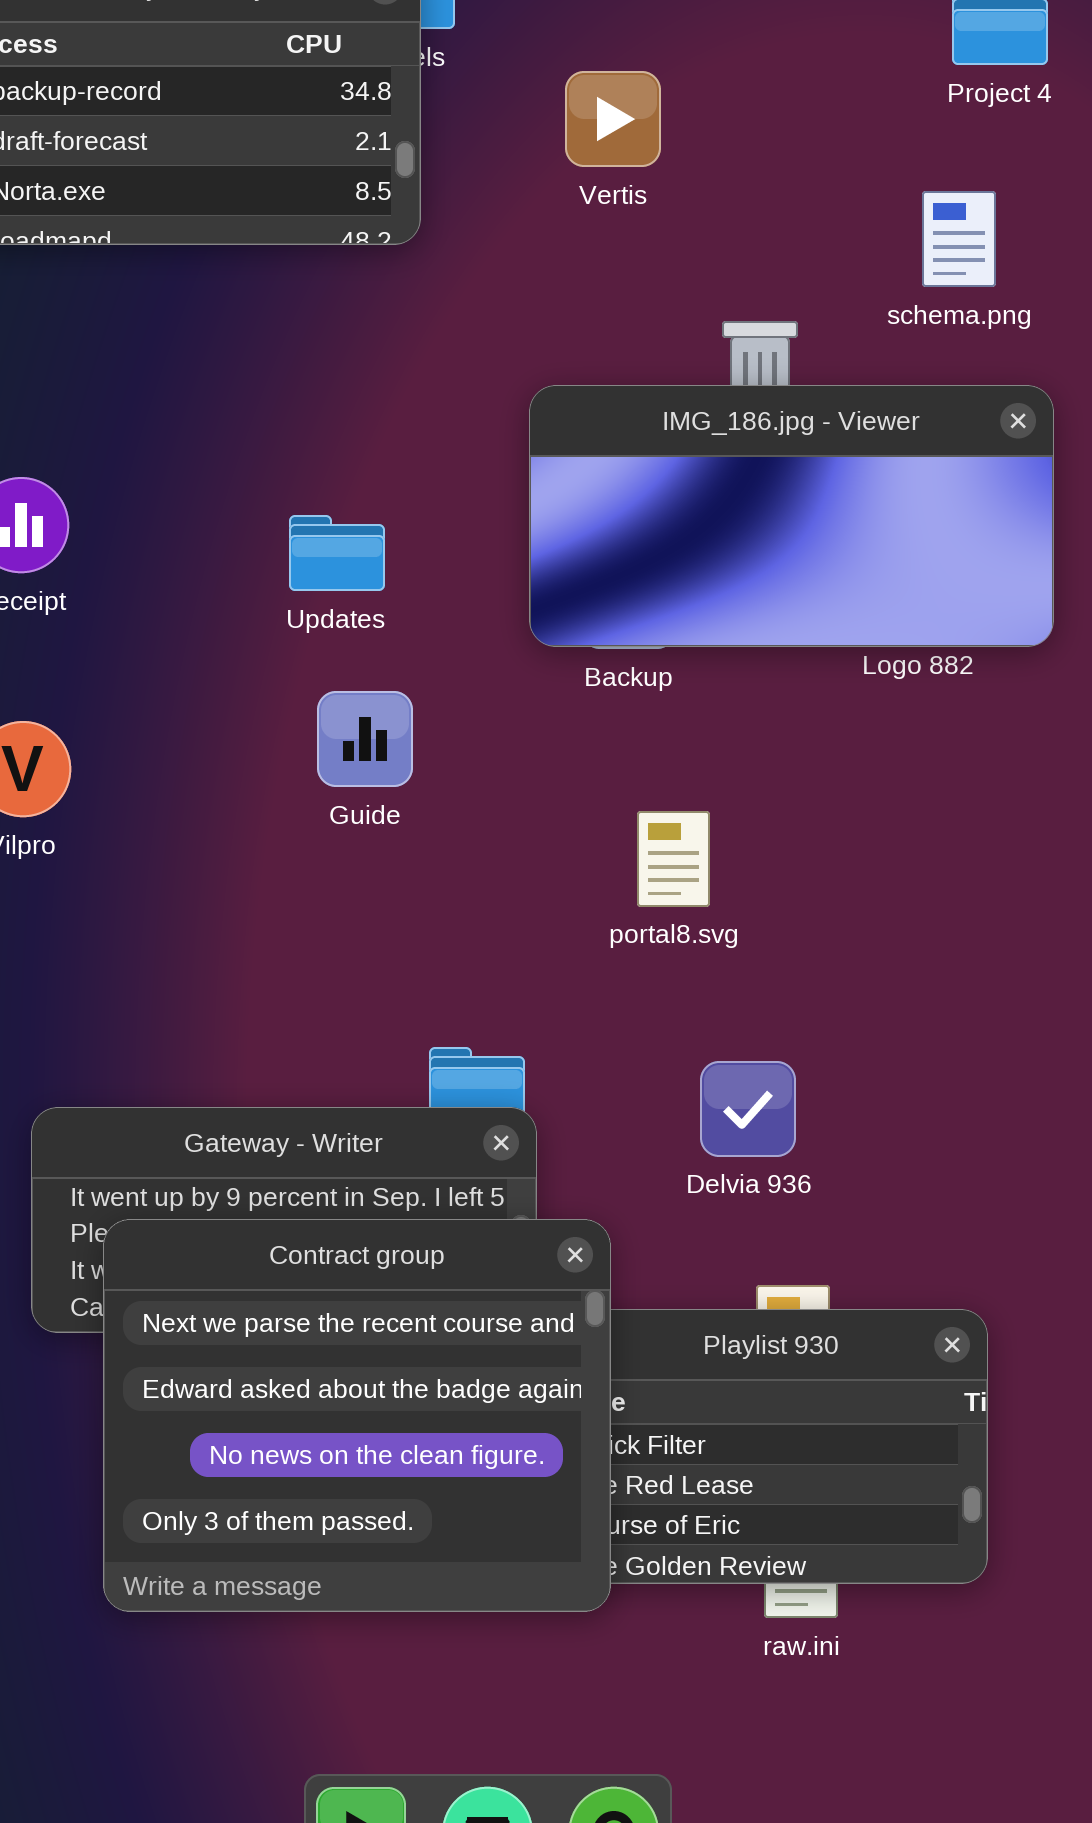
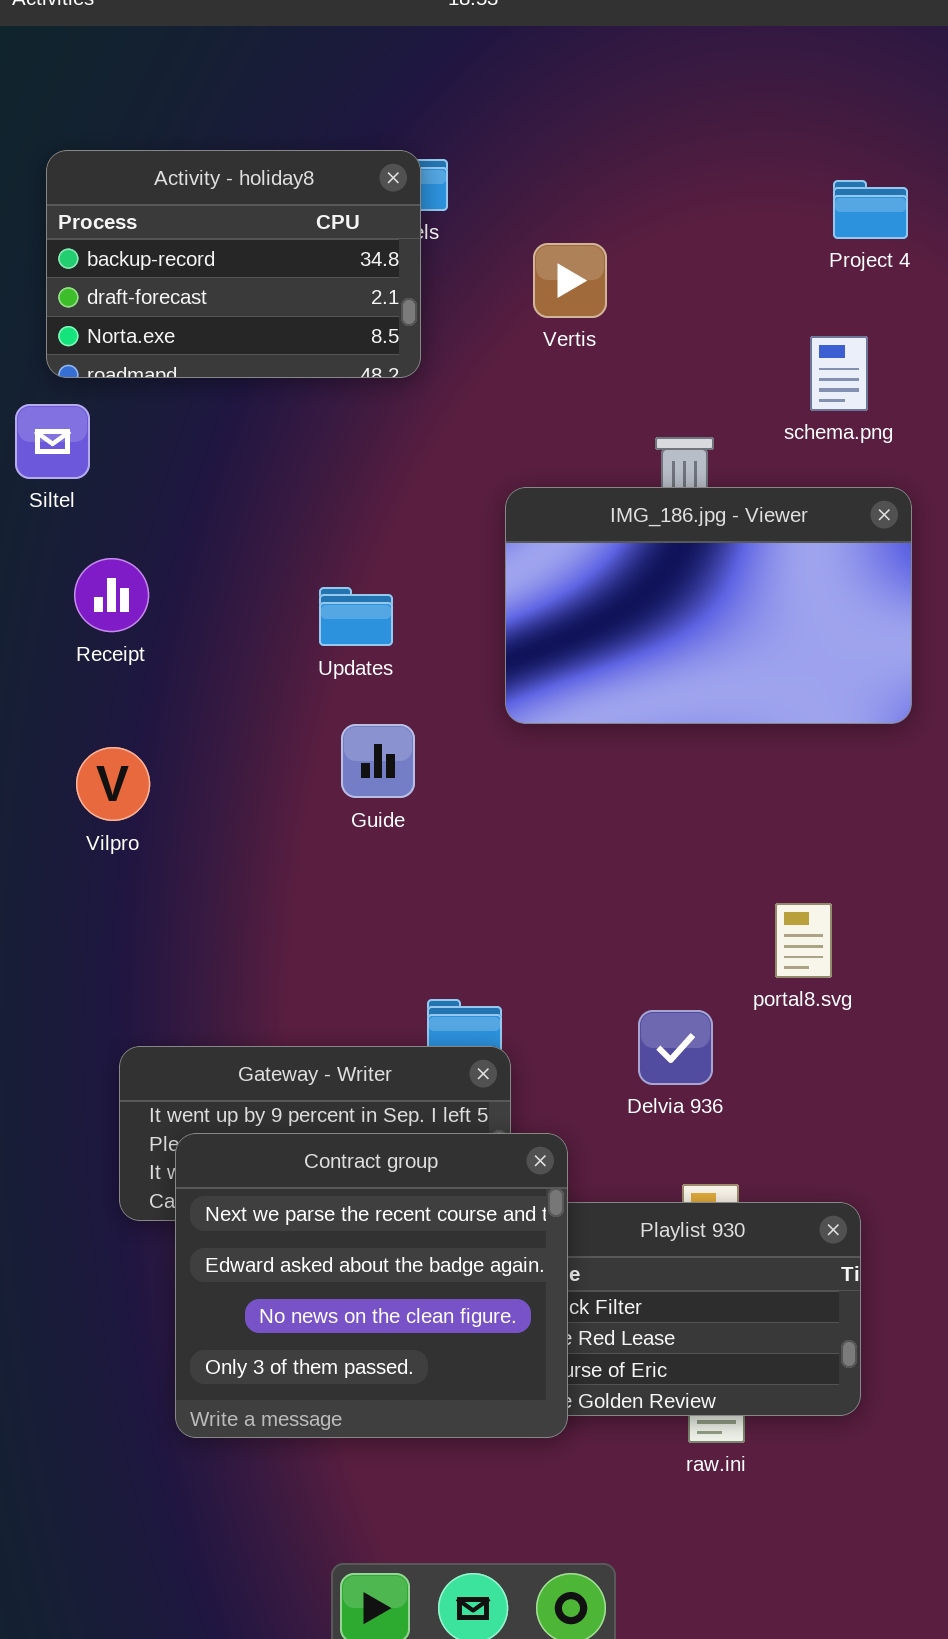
IMG_186.jpg - Viewer: [529,385,1054,647] -> [505,487,912,724], resized
portal8.svg: [637,811,710,907] -> [775,903,832,978], moved

